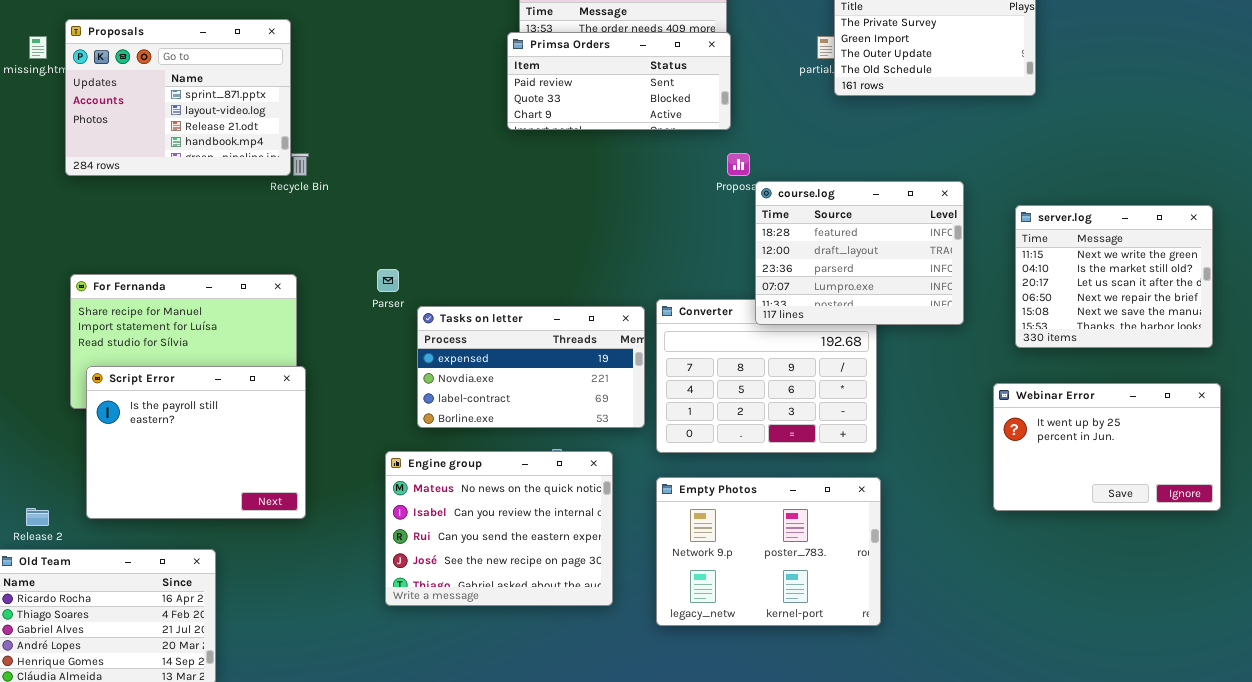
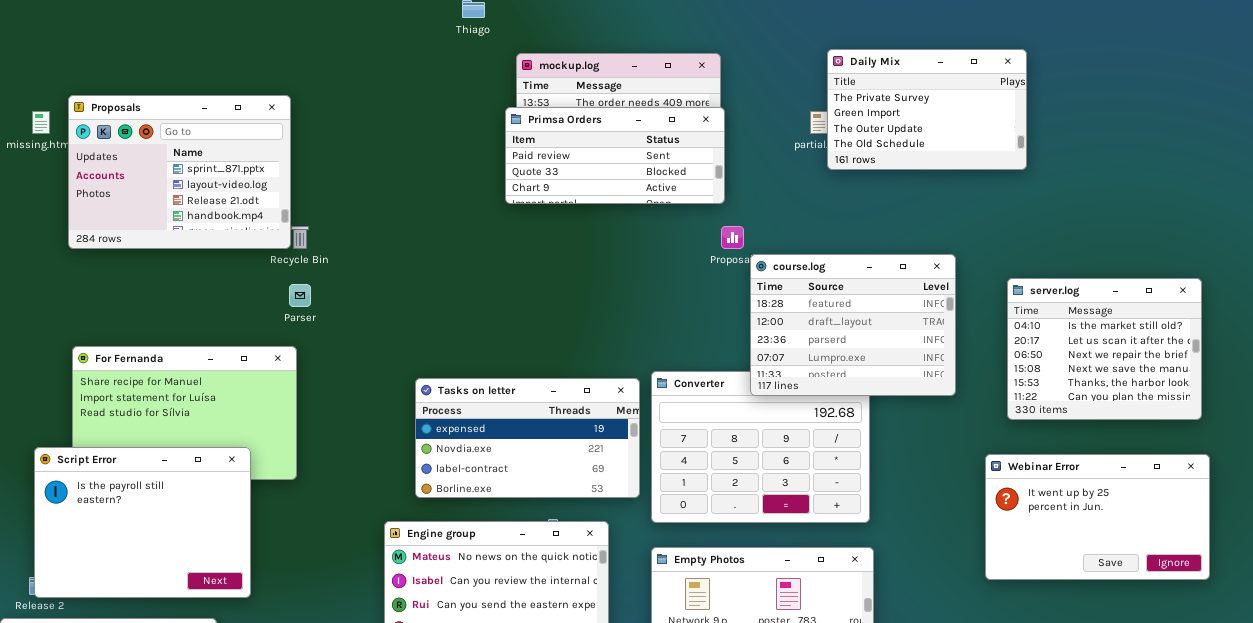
server.log: [1015,205,1213,348] -> [1007,278,1202,420], scrolled down 1 row
Parser: [377,269,399,292] -> [289,284,311,307], moved
Script Error: [86,366,306,519] -> [34,447,251,598], moved

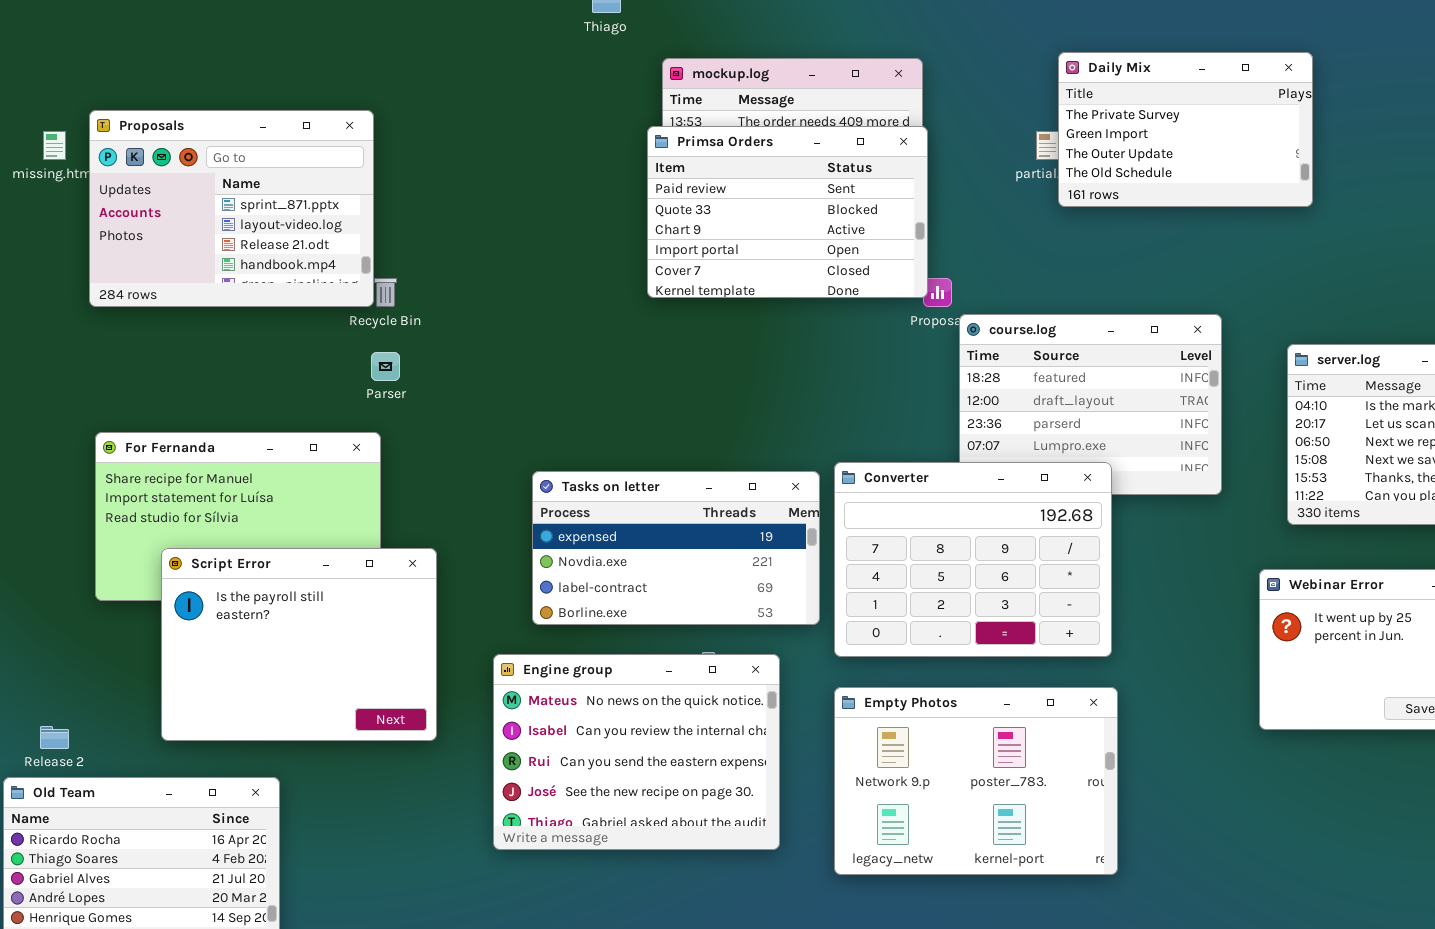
Primsa Orders: [505,107,725,204] -> [647,126,928,298], resized
Converter: [651,371,870,523] -> [834,462,1112,657], raised
Script Error: [34,447,251,598] -> [161,548,437,741], moved

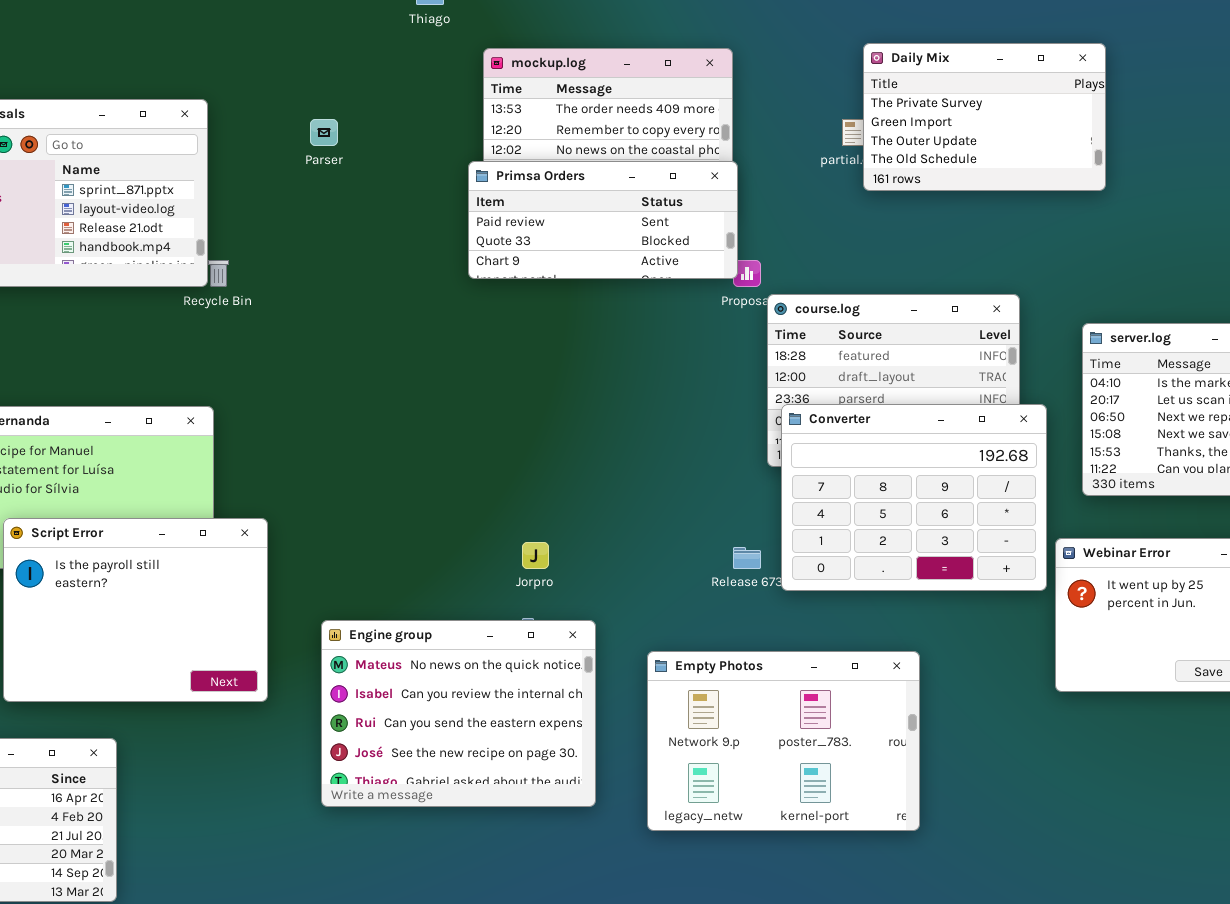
Primsa Orders: [647,126,928,298] -> [468,161,738,279], resized
Parser: [371,352,400,381] -> [310,119,338,146], moved
Converter: [834,462,1112,657] -> [781,404,1047,591], moved
Tasks on letter: [532,471,820,625] -> none, closed

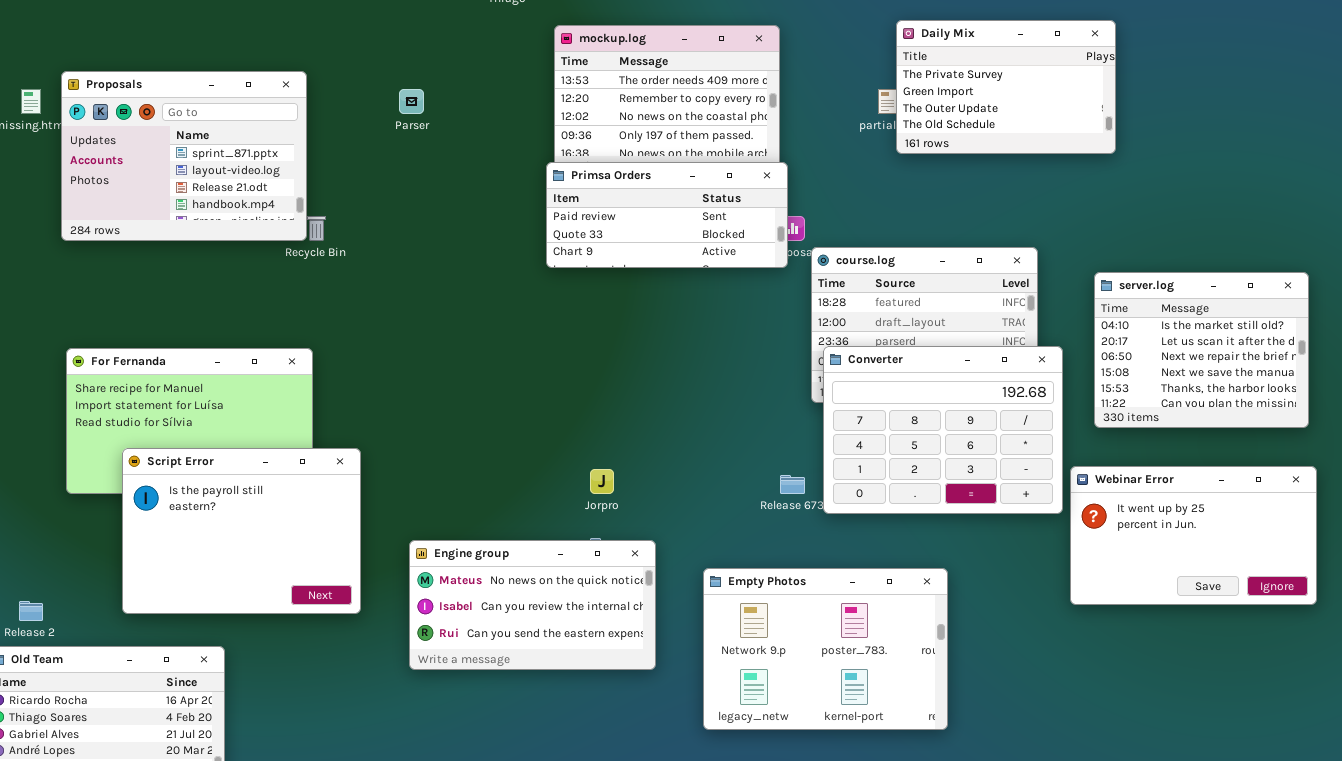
Primsa Orders: [468,161,738,279] -> [546,162,788,268], moved
Engine group: [321,620,596,807] -> [409,540,656,670], resized

